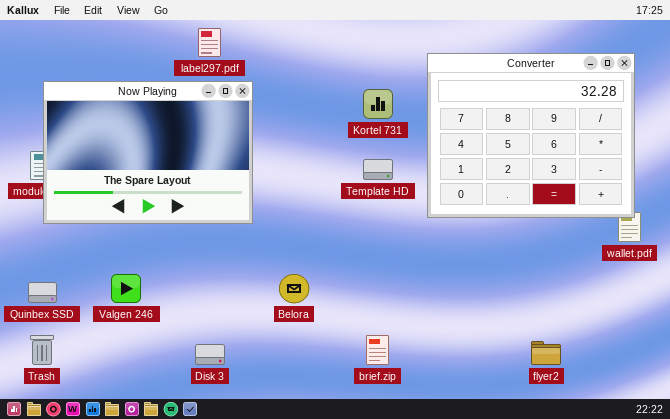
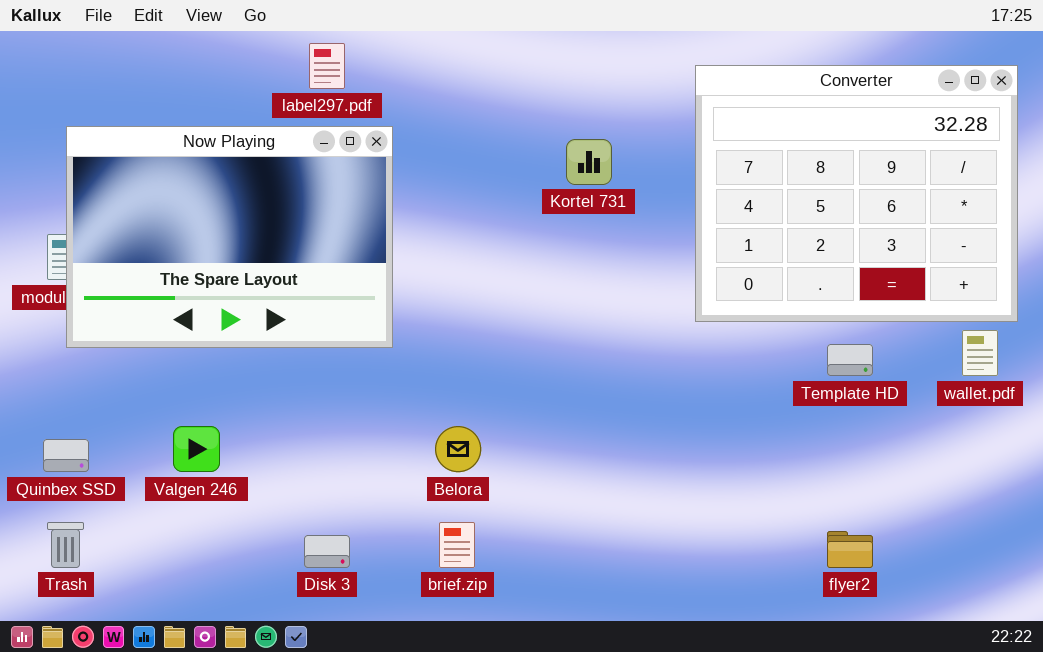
Converter: [427,53,635,218] -> [695,65,1018,322], moved
Template HD: [363,159,393,180] -> [827,344,873,376], moved
brief.zip: [366,335,389,365] -> [439,522,475,568], moved

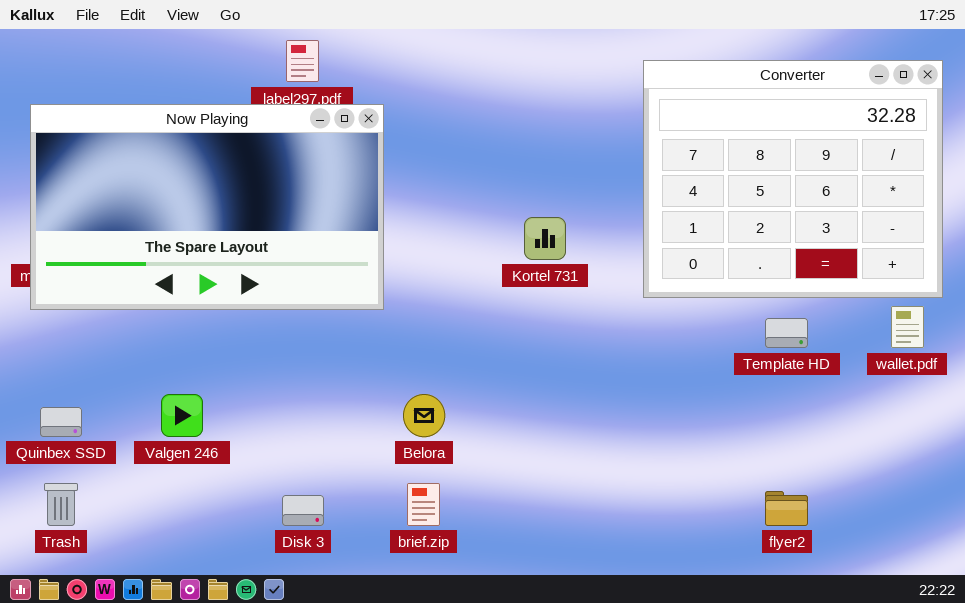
Now Playing: [66,126,393,348] -> [30,104,384,310], moved, resized
Kortel 731: [566,139,612,185] -> [524,217,566,260], moved

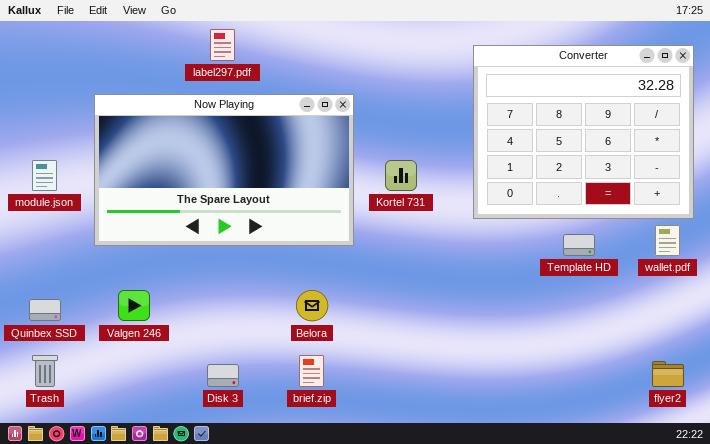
Now Playing: [30,104,384,310] -> [94,94,354,246], moved
flyer2: [765,491,808,526] -> [652,361,684,387], moved

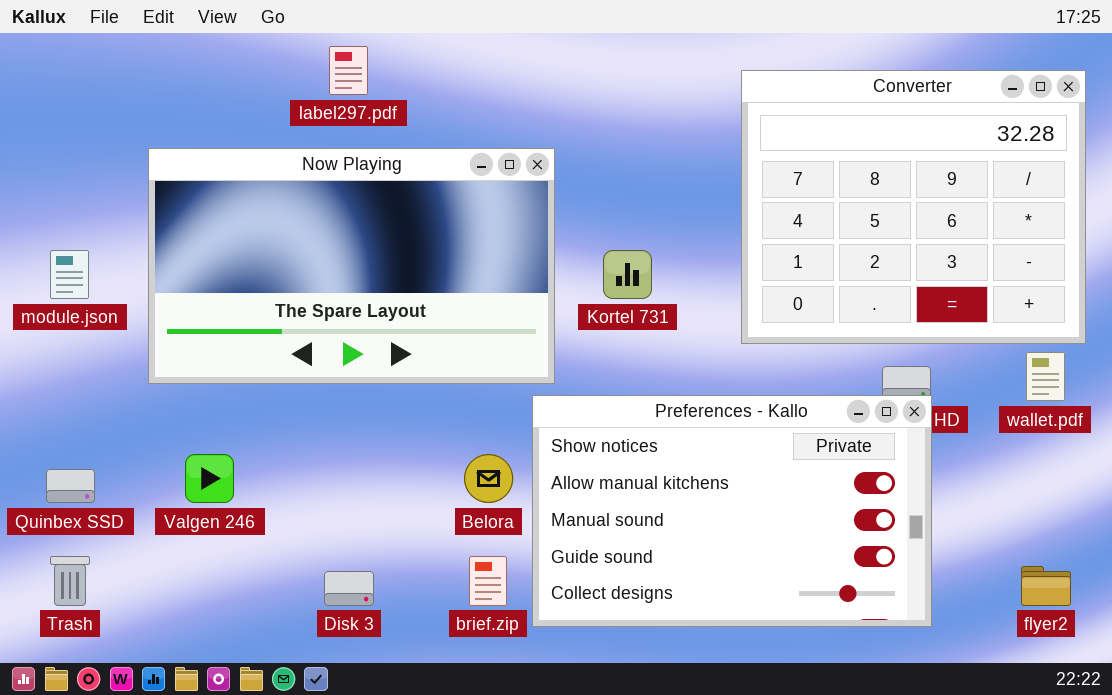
Preferences - Kallo: none -> [532,395,932,627], opened

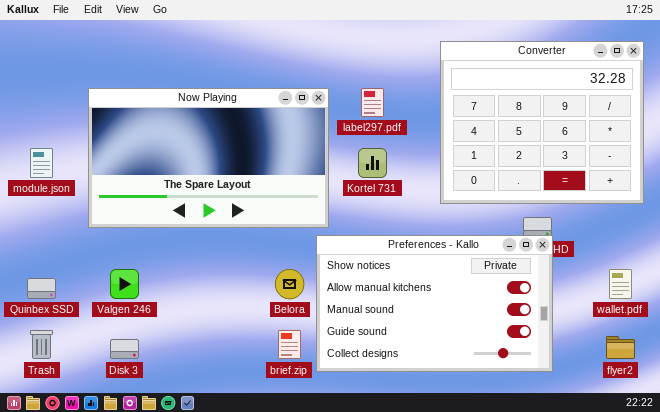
label297.pdf: [329,46,368,95] -> [361,88,384,117], moved
wallet.pdf: [1026,352,1065,401] -> [609,269,632,299], moved
Disk 3: [324,571,374,606] -> [110,339,139,359], moved

